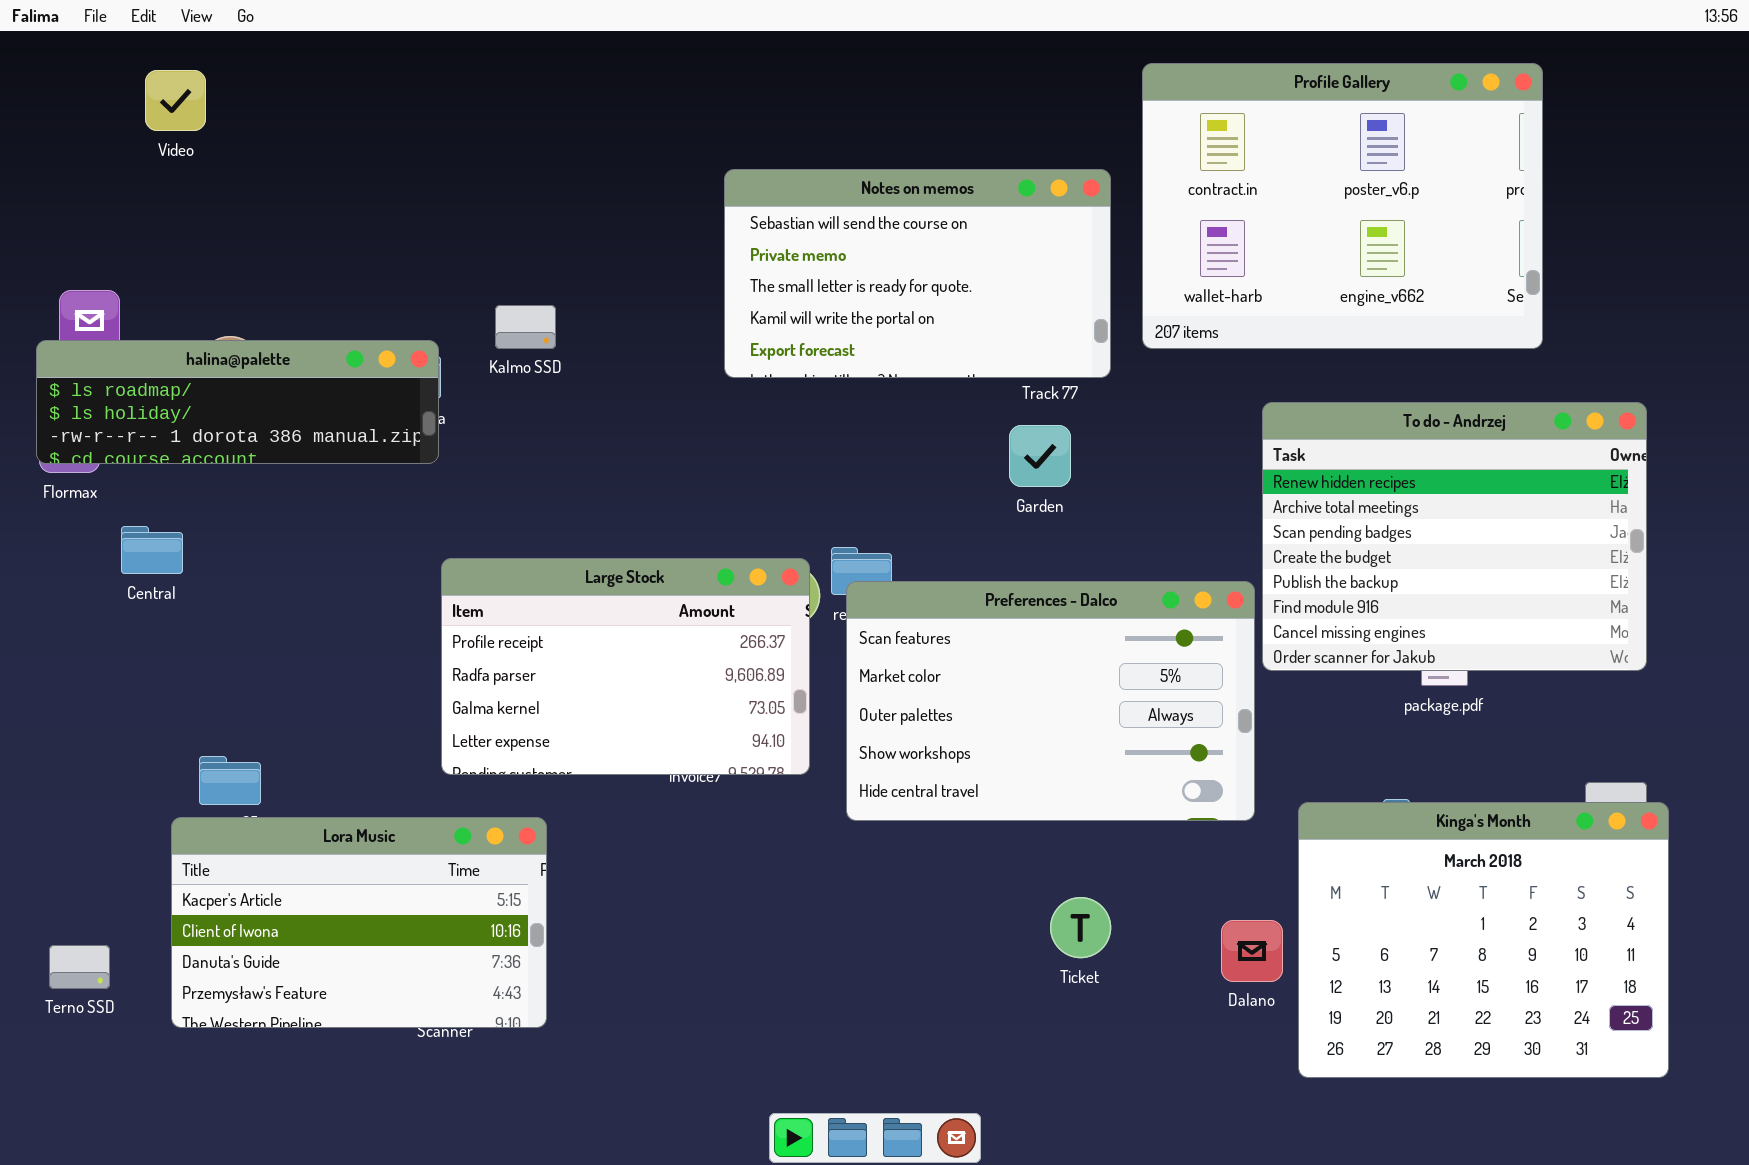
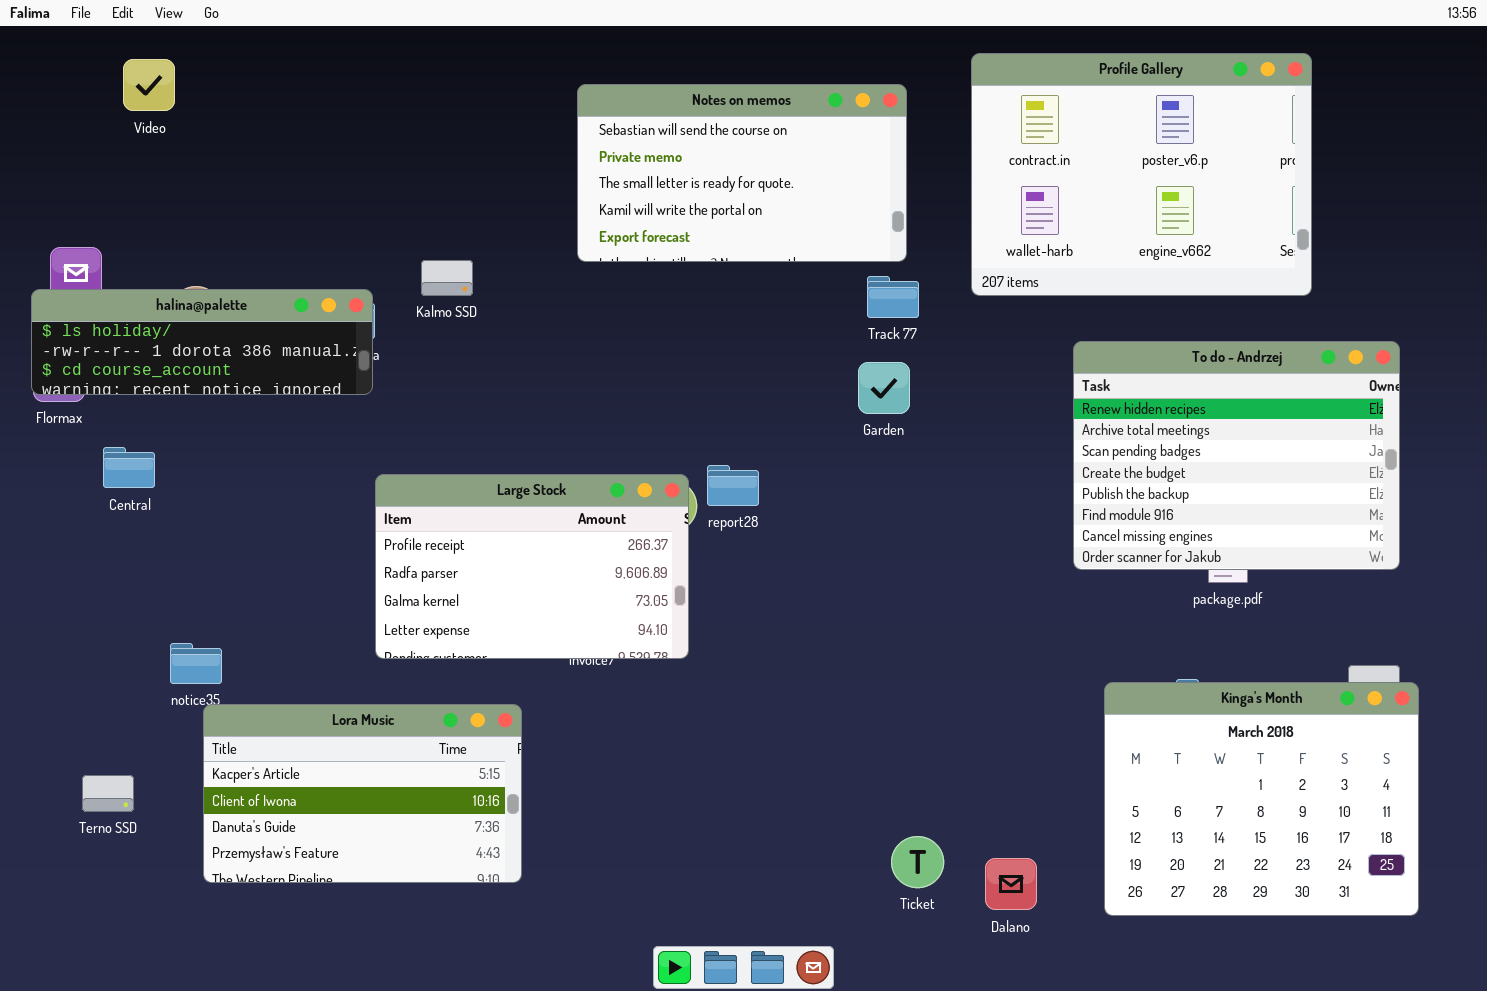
Notes on memos: [724,169,1111,378] -> [577,84,907,262], moved
halina@palette: [36,340,439,464] -> [31,289,373,395], scrolled down 1 row
Preferences - Dalco: [846,581,1255,821] -> none, closed
Lora Music: [171,817,547,1028] -> [203,704,522,883], moved
Ticket: [1050,897,1111,958] -> [891,836,944,888], moved
Dalano: [1221,920,1283,982] -> [985,858,1037,910], moved
Terno SSD: [49,945,110,989] -> [82,775,134,812], moved

